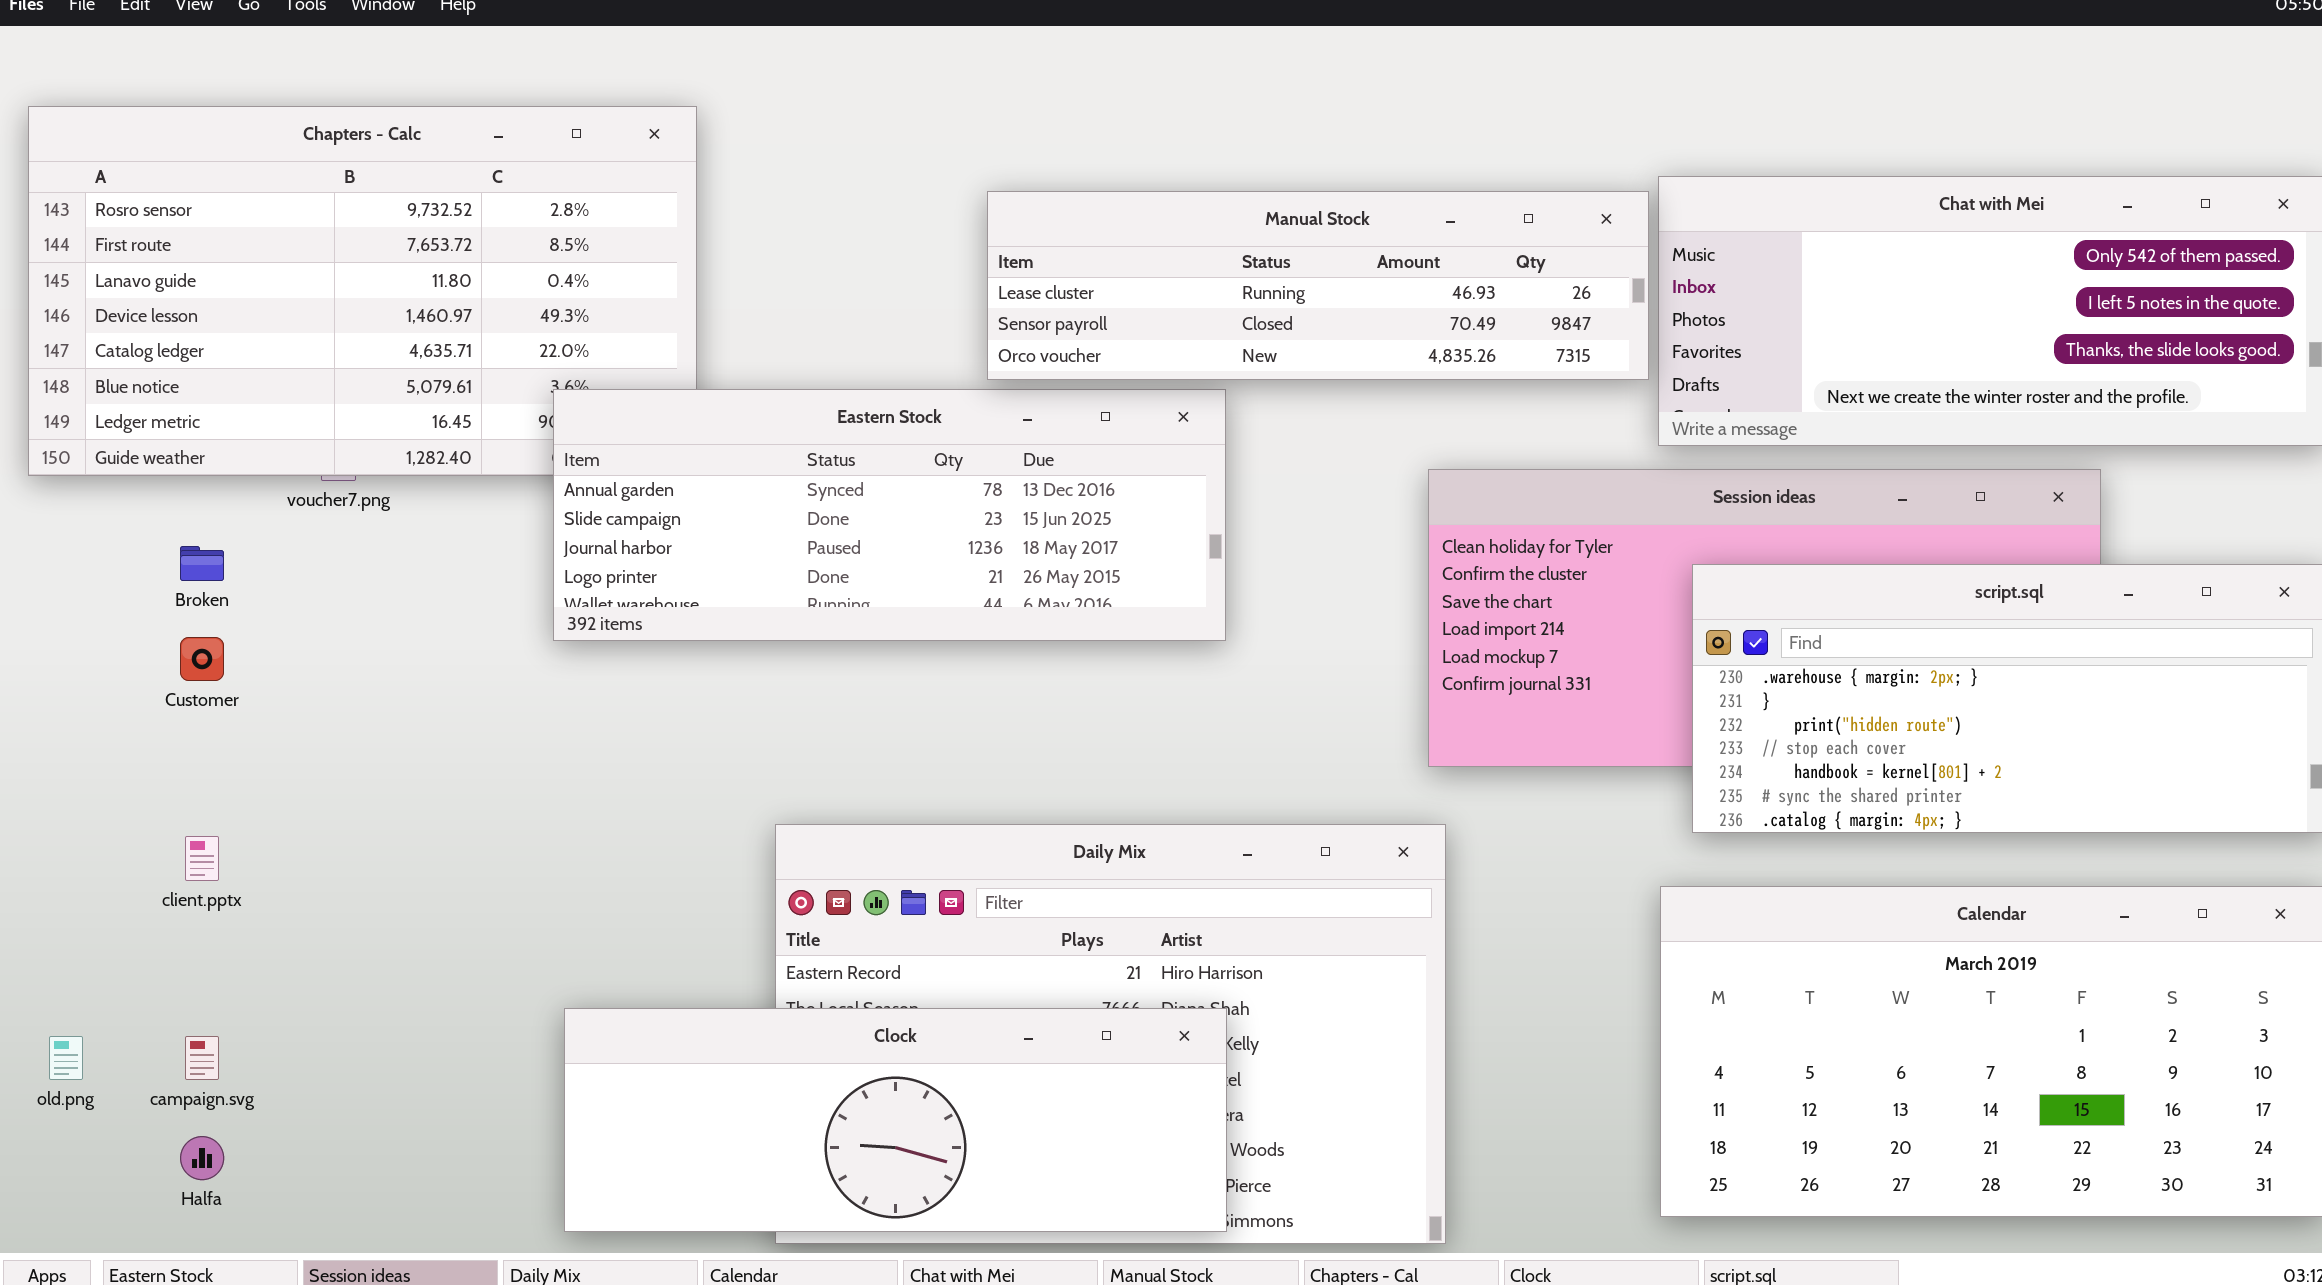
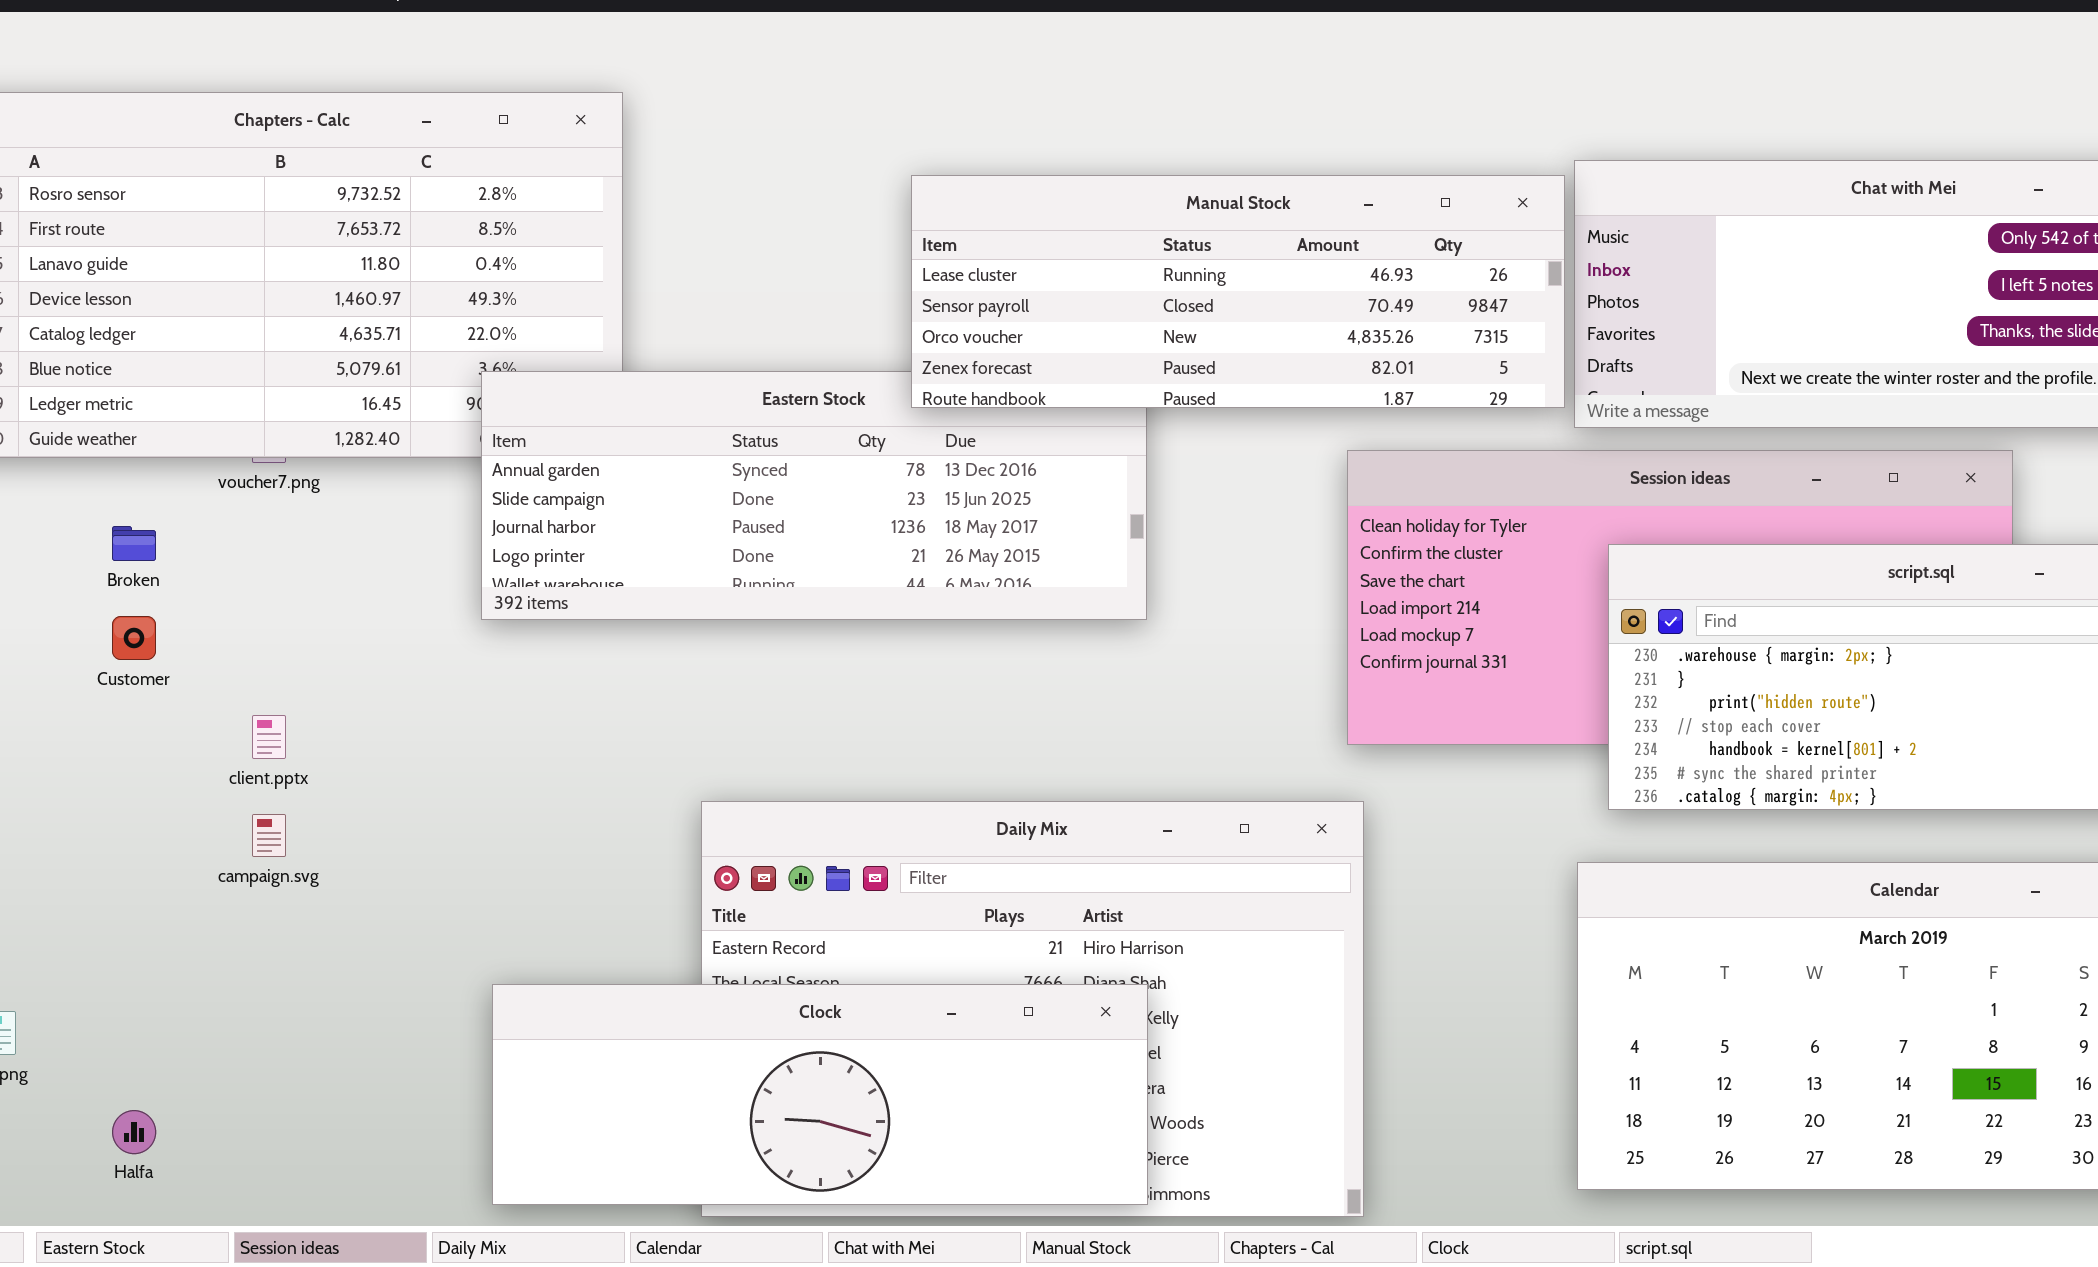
Manual Stock: [987,191,1649,380] -> [911,175,1565,408], resized
client.pptx: [185,836,219,881] -> [252,715,286,759], moved
campaign.svg: [185,1036,219,1080] -> [252,814,286,857], moved

